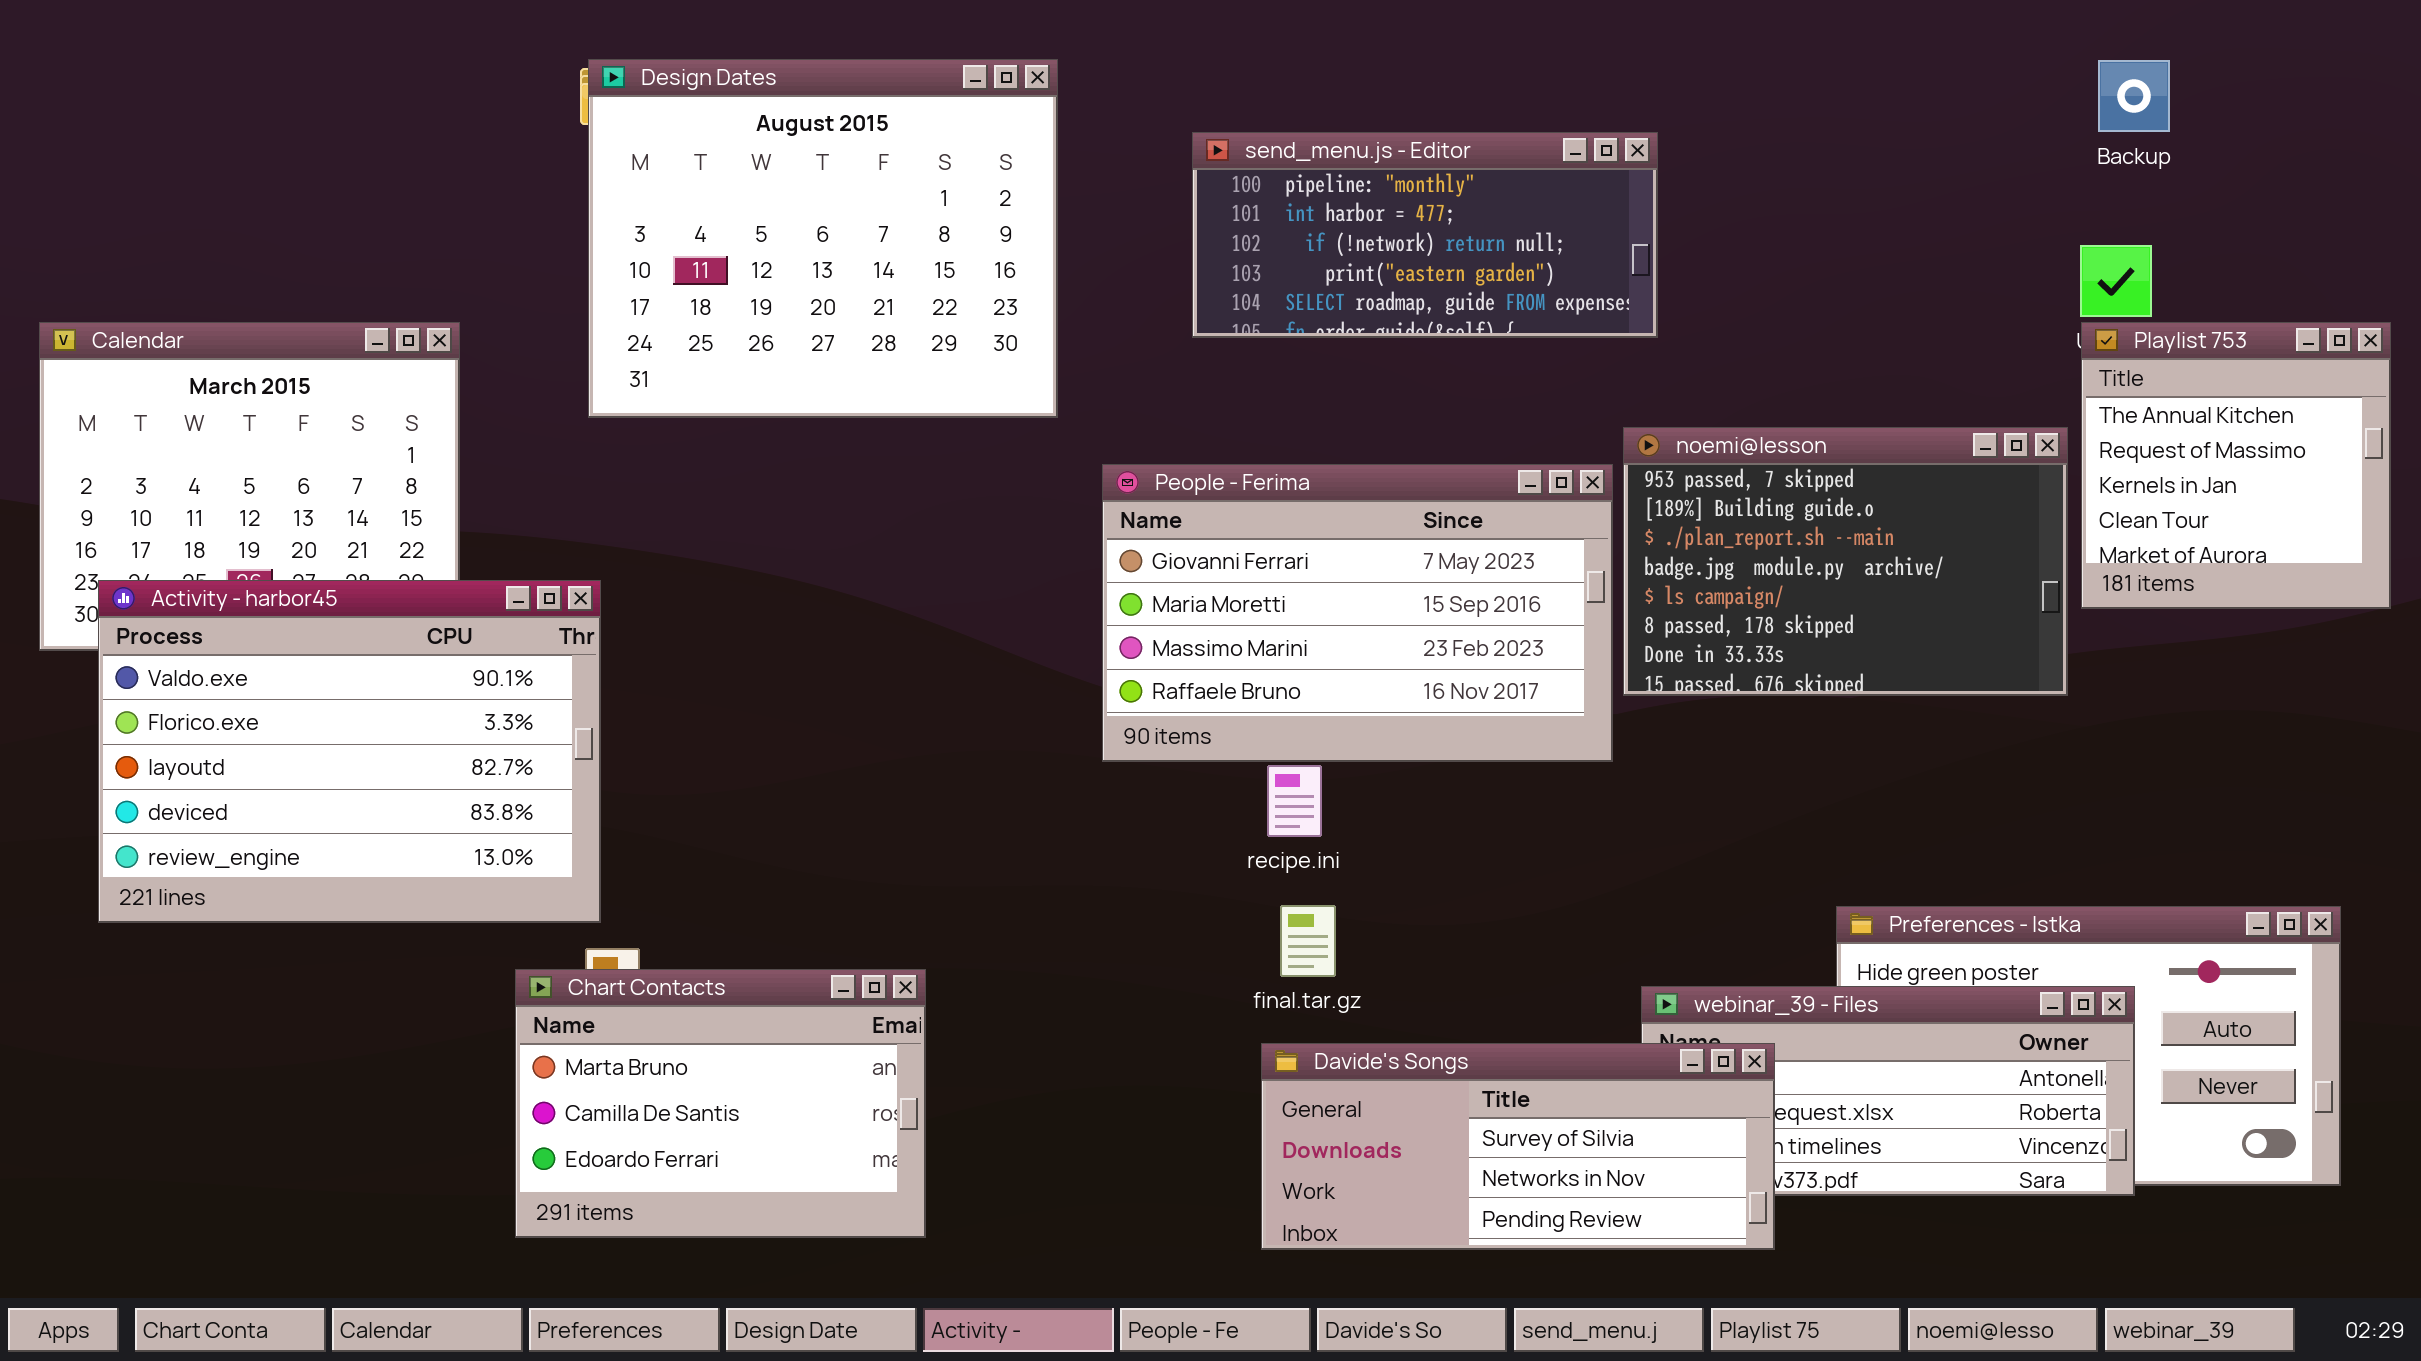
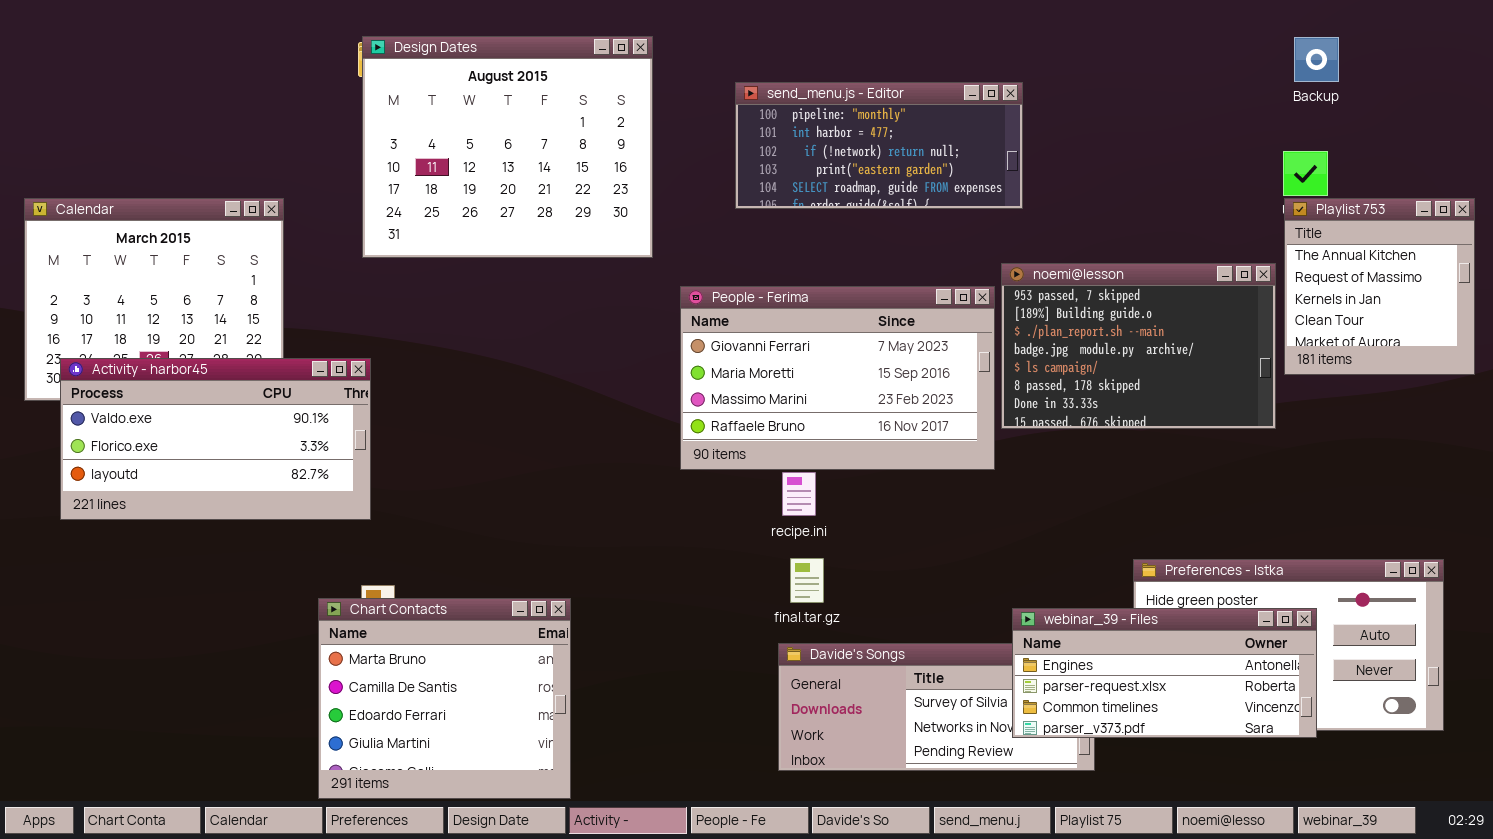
Activity - harbor45: [98,580,601,923] -> [60,358,371,520], resized
Chart Contacts: [515,969,926,1238] -> [318,598,571,799], resized
webinar_39 - Files: [1641,986,2135,1196] -> [1012,608,1317,738], raised

